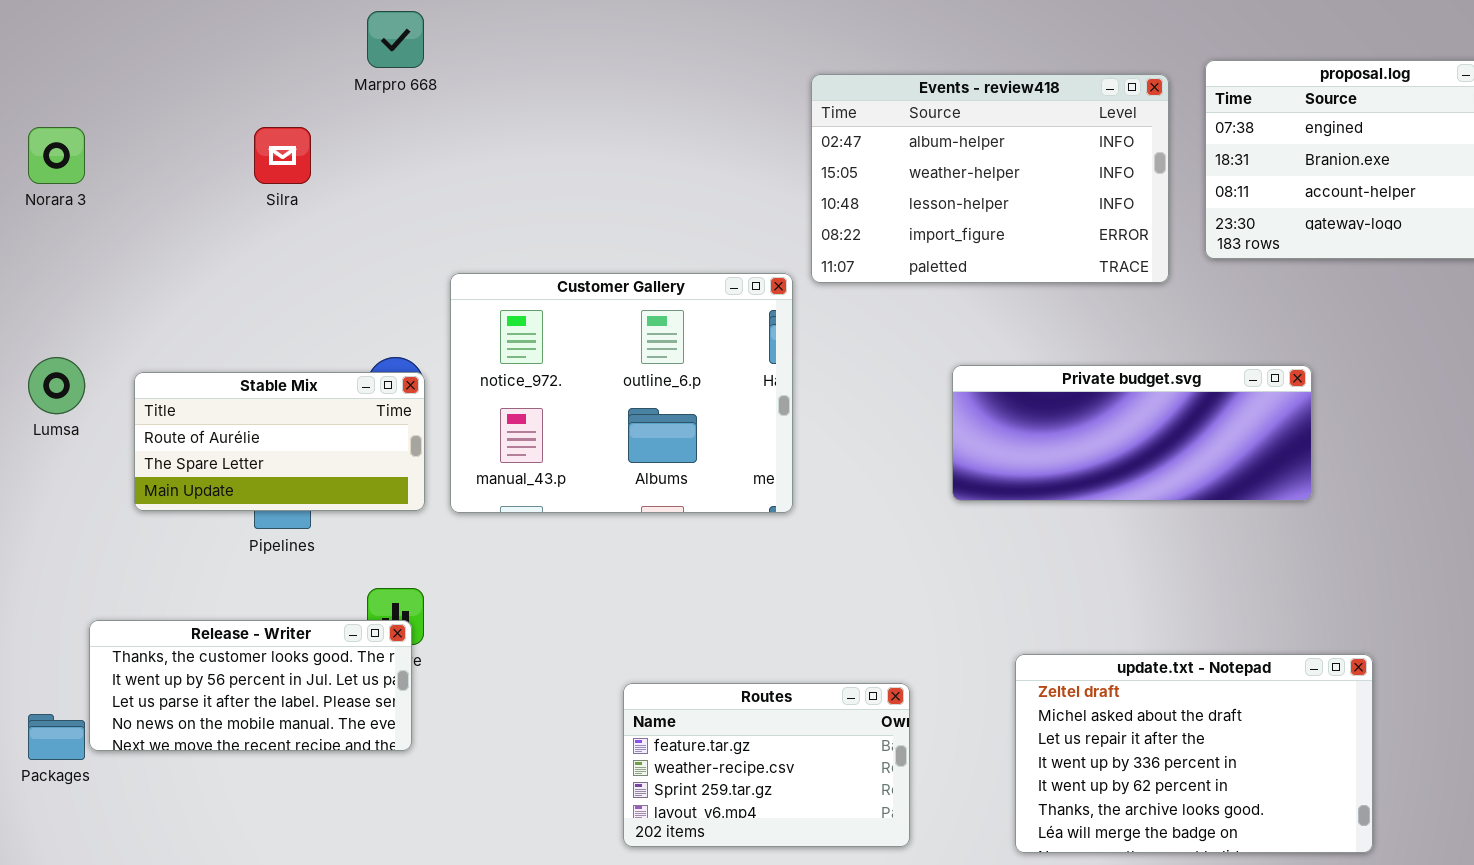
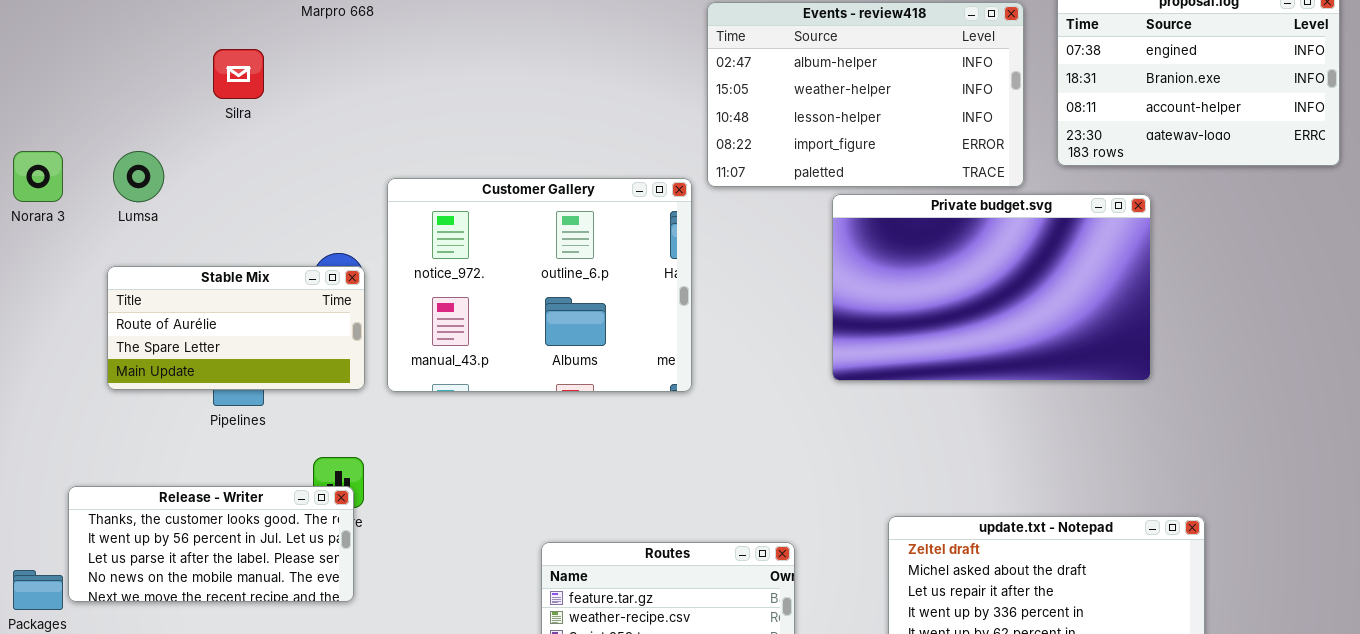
Norara 3: [28,127,85,184] -> [13,151,63,202], moved
Lumsa: [28,357,85,414] -> [113,151,164,202], moved
Private budget.svg: [952,365,1312,501] -> [832,194,1151,381], resized

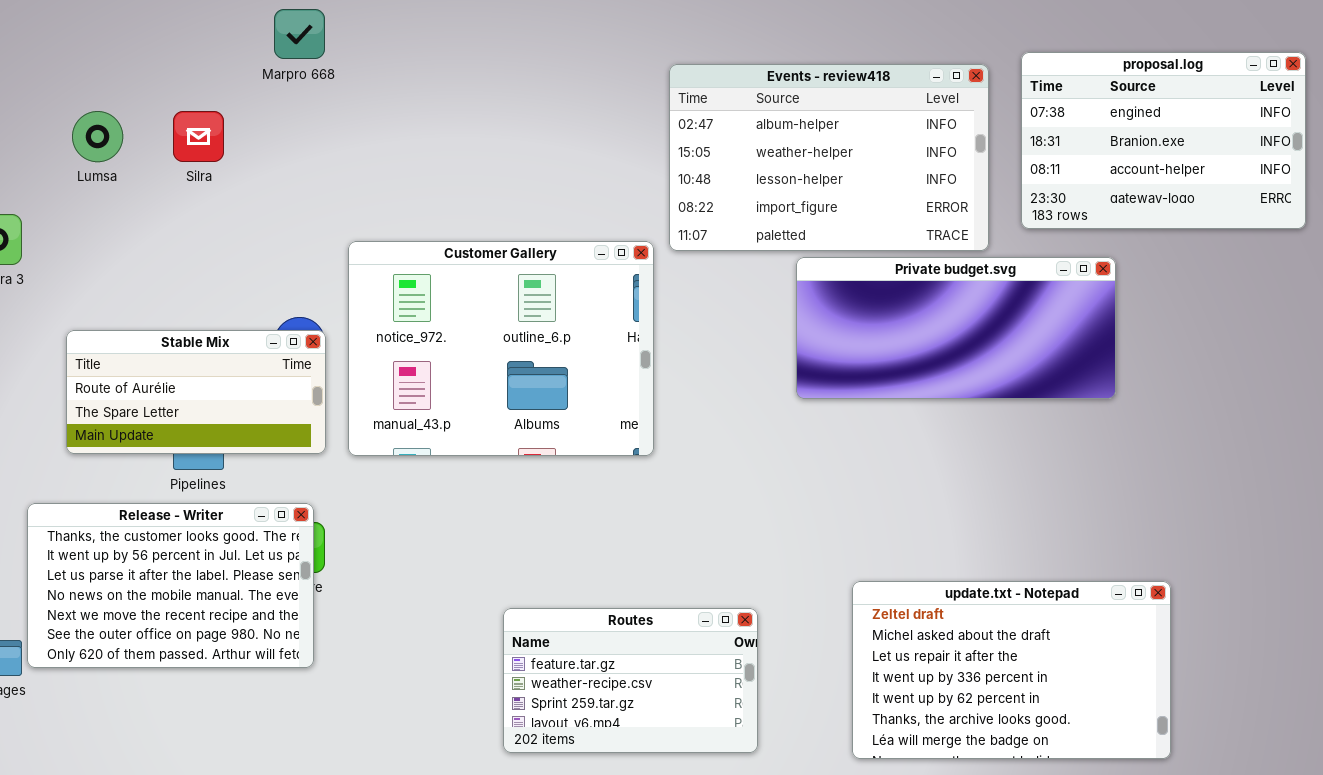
Lumsa: [113,151,164,202] -> [72,111,123,162], moved
Private budget.svg: [832,194,1151,381] -> [796,257,1116,399], resized
Release - Writer: [68,486,354,602] -> [27,503,314,668], resized

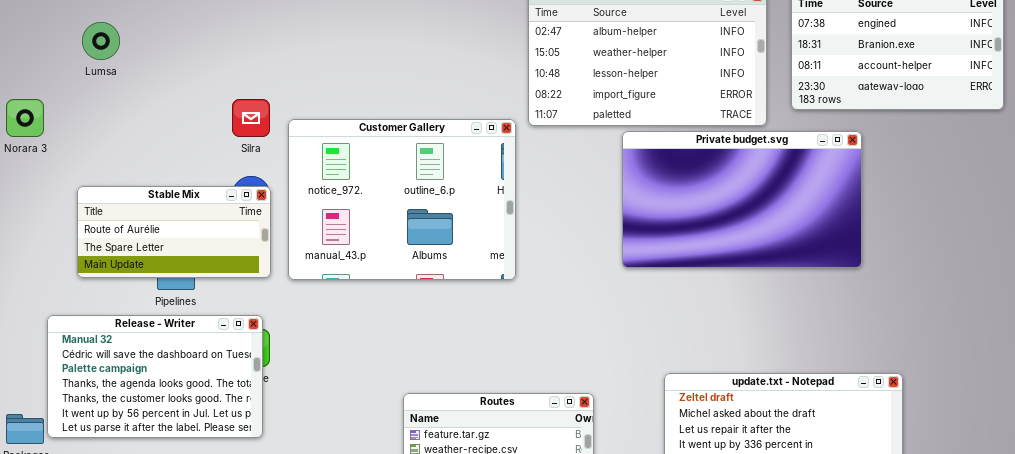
Silra: [173,111,224,162] -> [232,99,270,137], moved
Private budget.svg: [796,257,1116,399] -> [622,131,862,268], resized
Release - Writer: [27,503,314,668] -> [47,315,263,438], scrolled up 4 rows

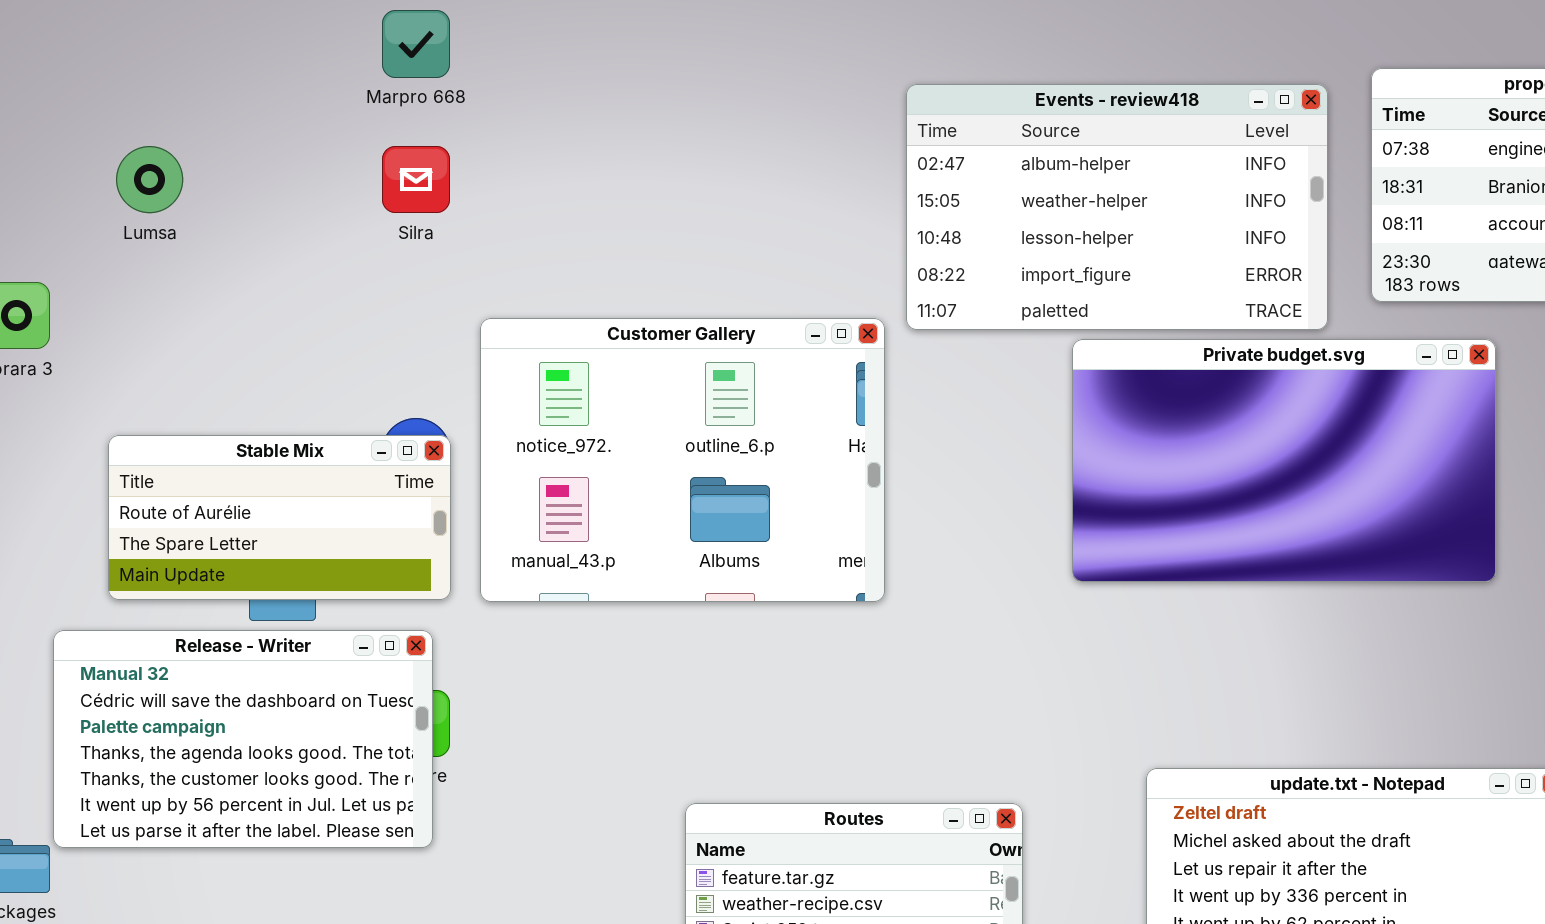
Silra: [232,99,270,137] -> [382,146,450,213], moved
Release - Writer: [47,315,263,438] -> [53,630,433,848], moved

